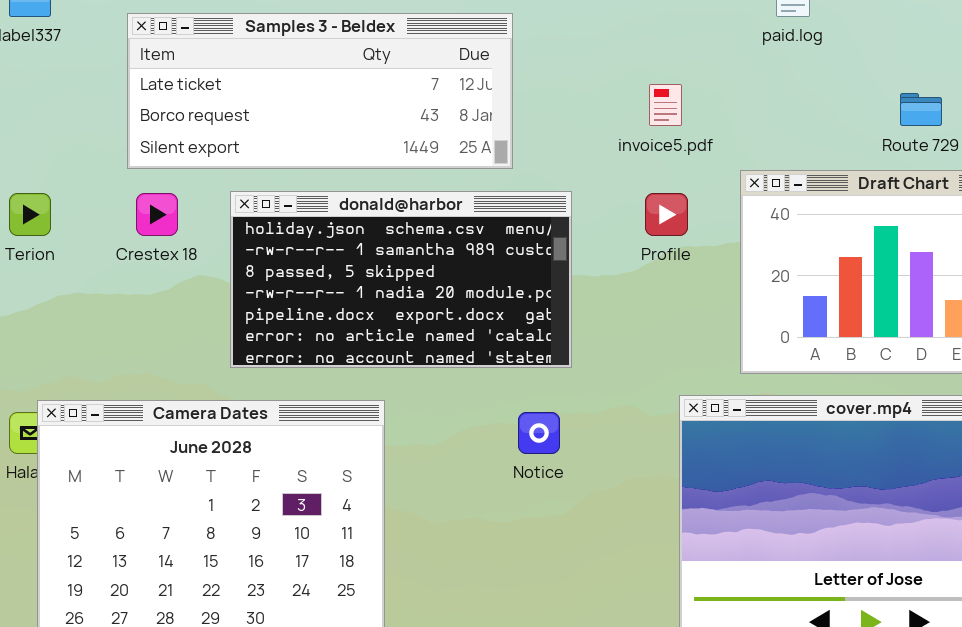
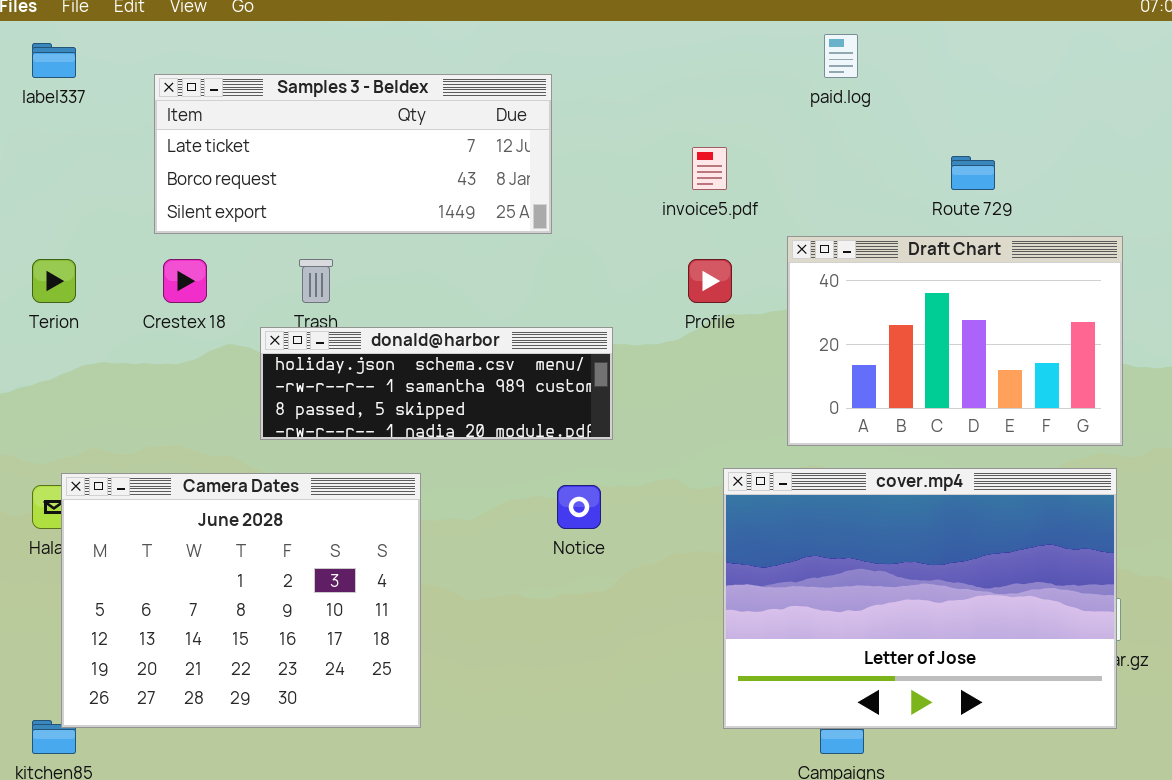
donald@harbor: [230,191,572,368] -> [260,327,613,440], resized

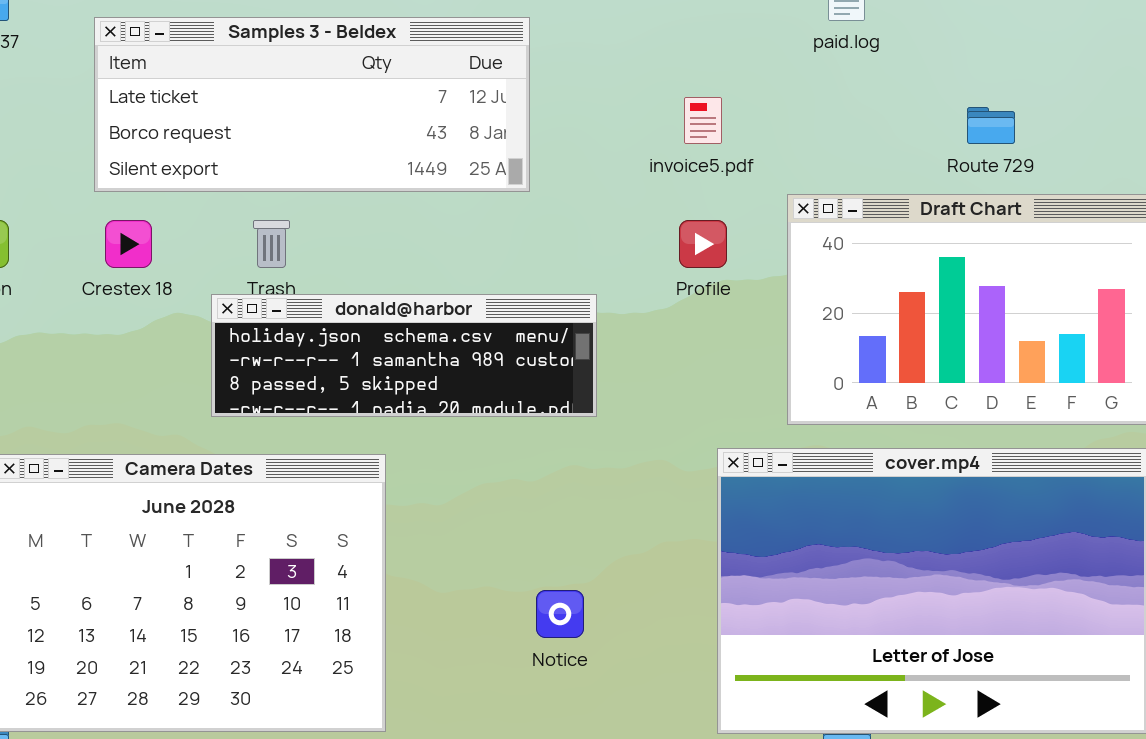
Notice: [557,485,601,529] -> [536,590,584,638], moved

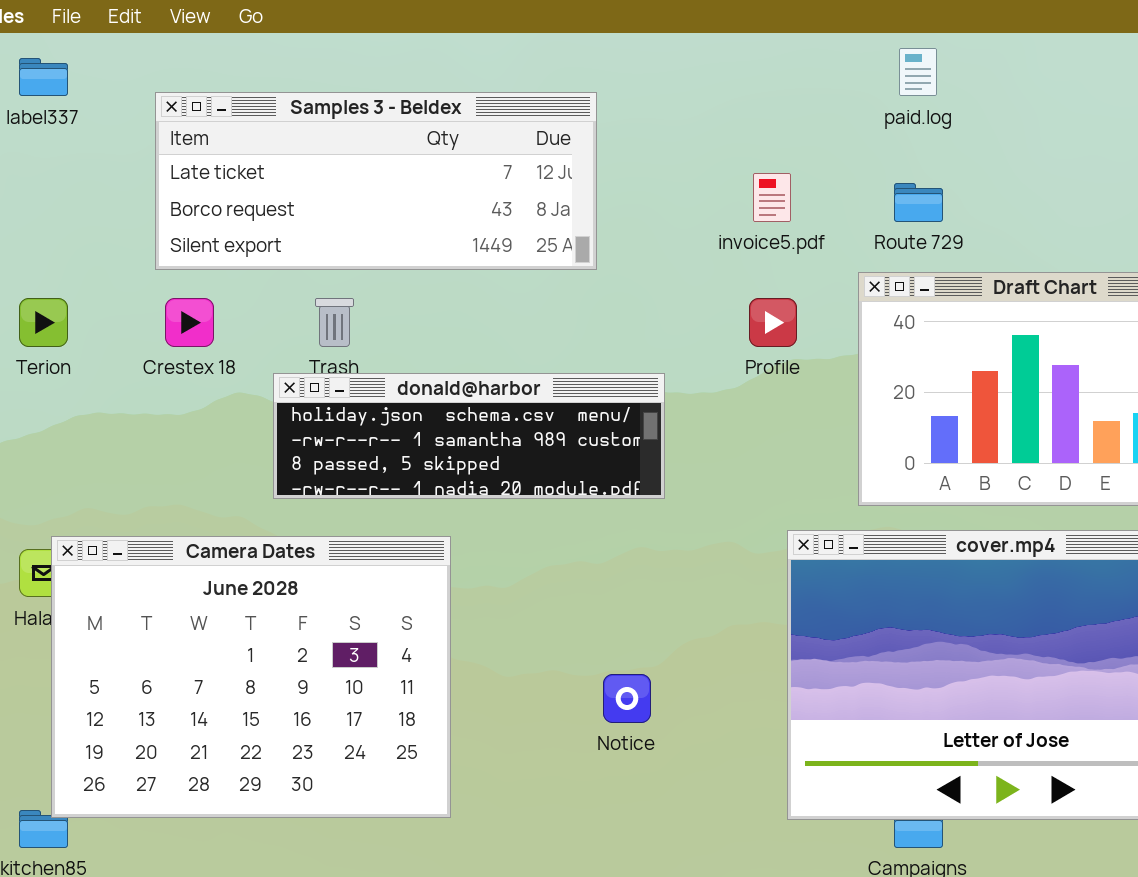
Route 729: [967,107,1015,144] -> [894,183,943,222], moved

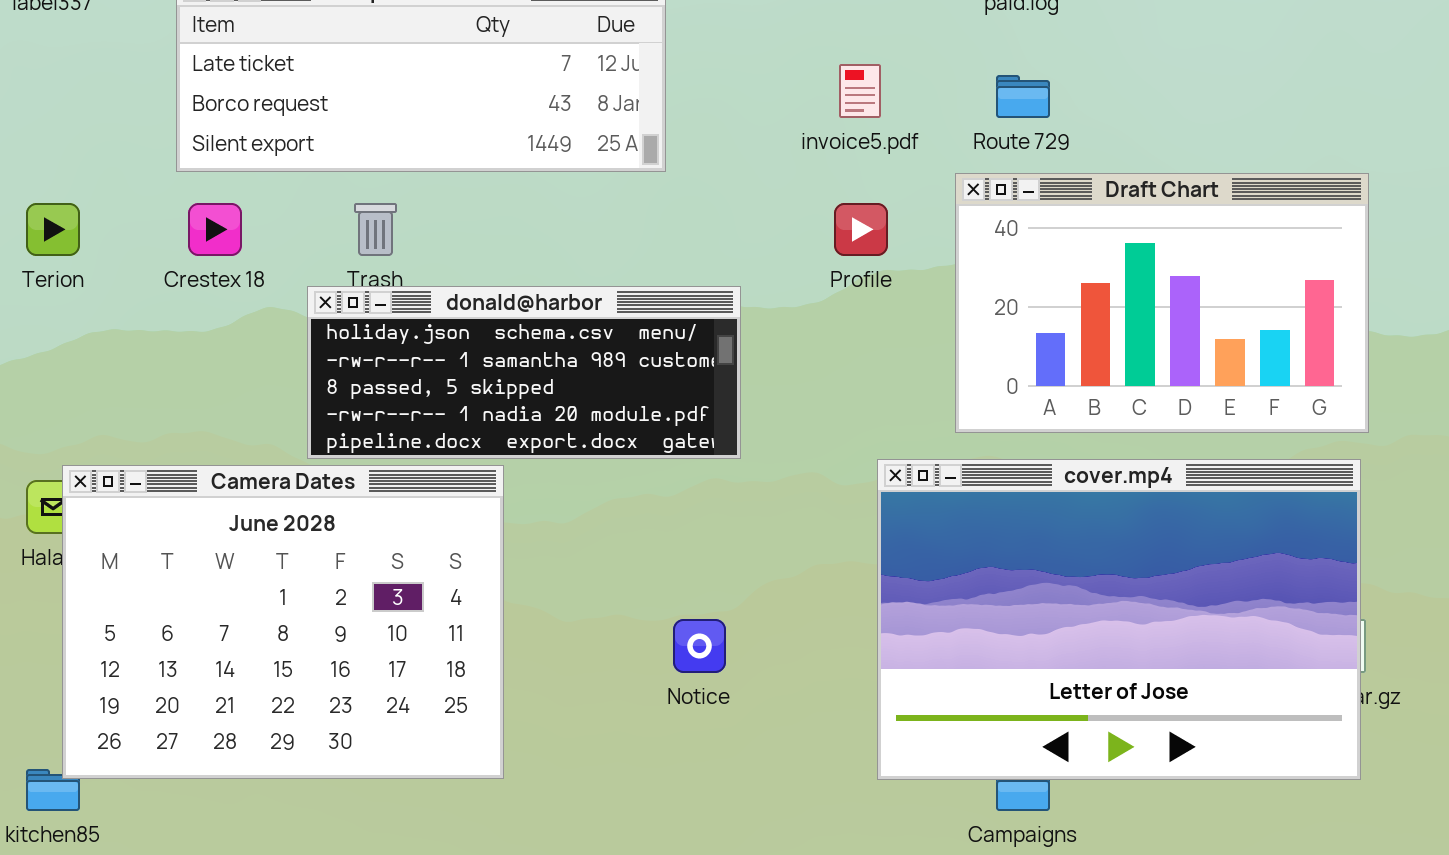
donald@harbor: [273,373,665,499] -> [307,286,741,459], resized

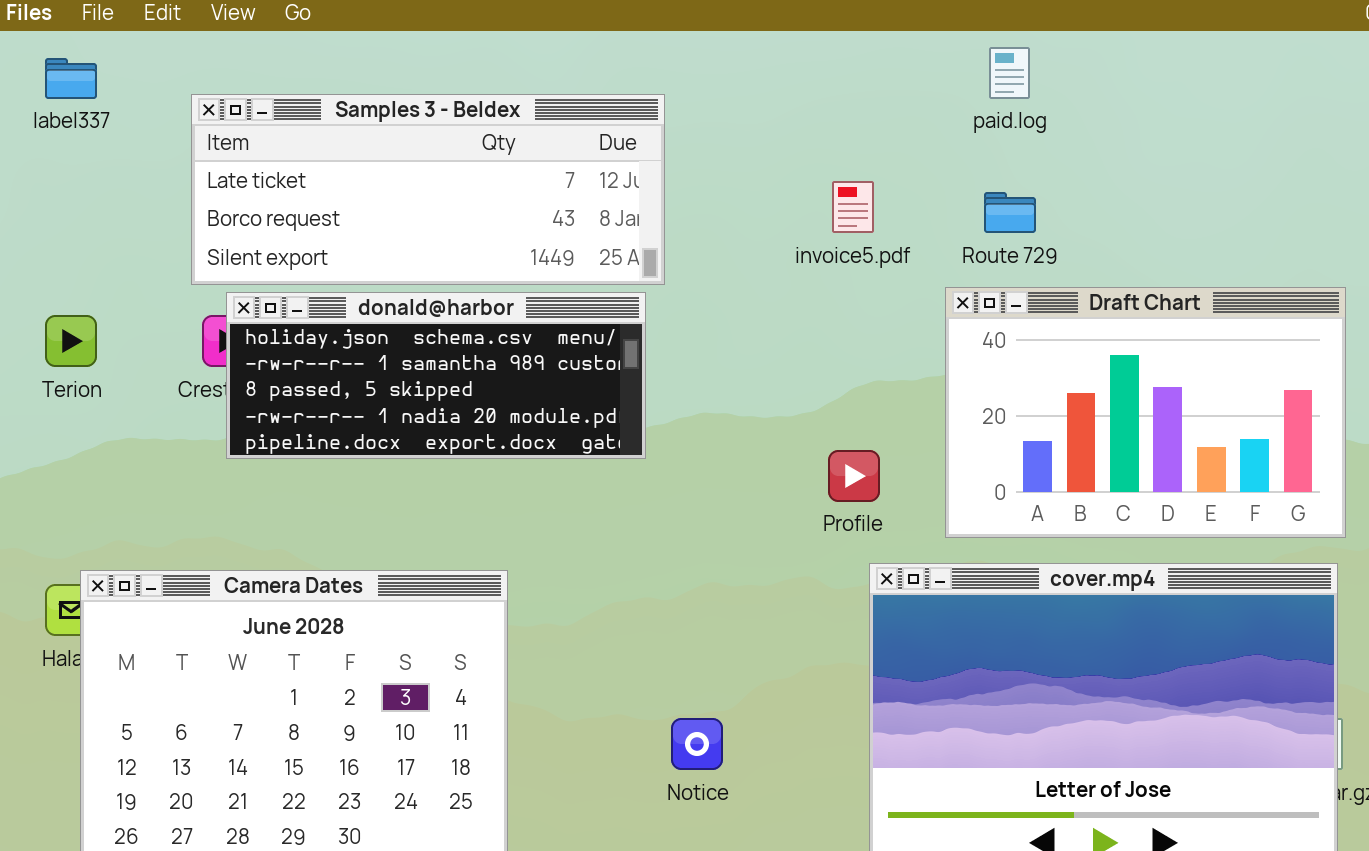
Profile: [834,203,888,256] -> [828,450,880,502], moved
donald@harbor: [307,286,741,459] -> [226,292,646,459], moved

